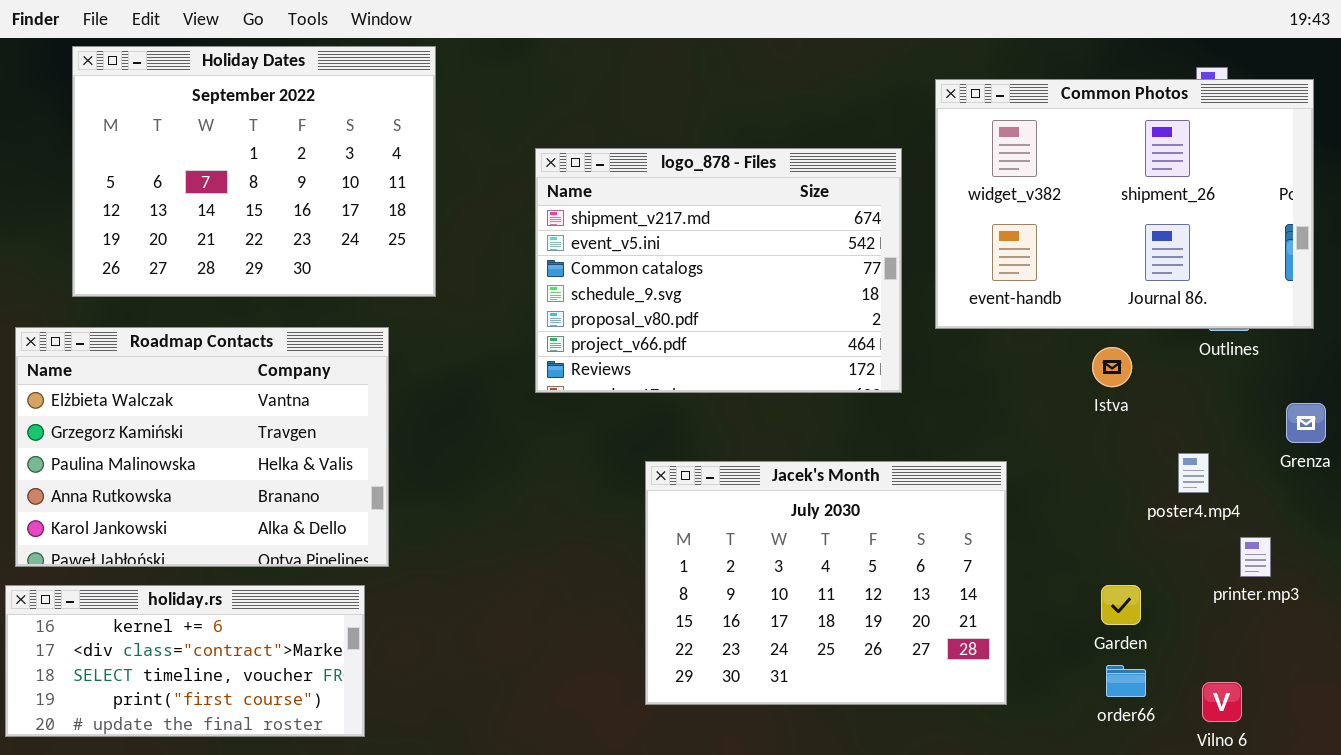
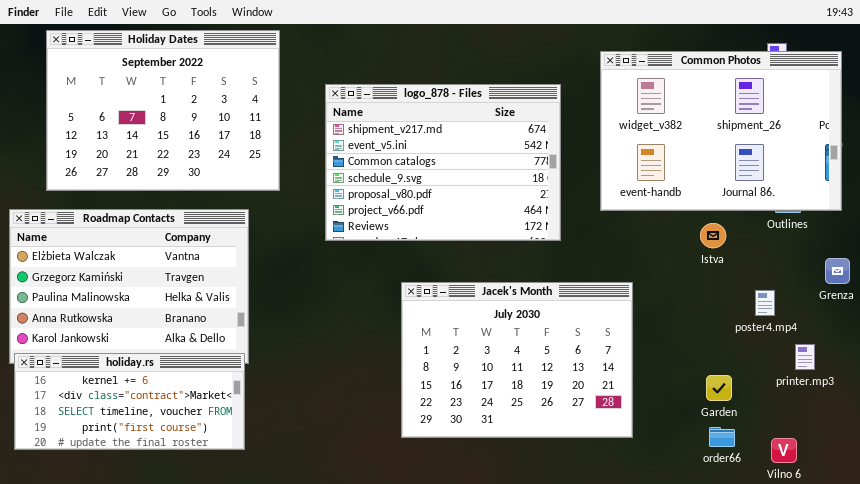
logo_878 - Files: [535,148,902,393] -> [325,84,561,241], moved
Jacek's Month: [645,461,1007,705] -> [401,282,633,438], moved
holiday.rs: [5,585,365,737] -> [14,353,245,450], moved

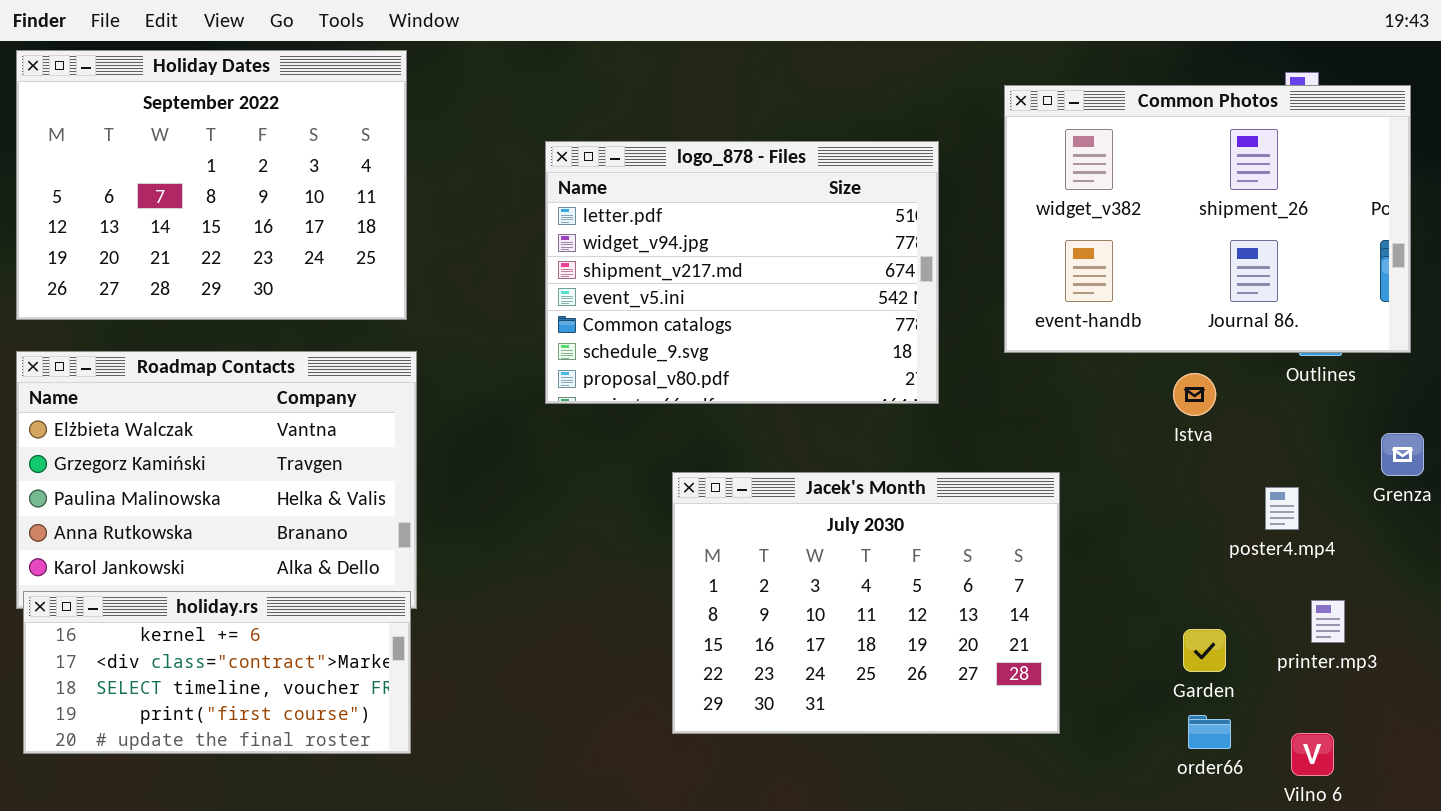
Holiday Dates: [46,30,280,191] -> [16,50,407,320], moved
logo_878 - Files: [325,84,561,241] -> [545,141,939,404], scrolled up 2 rows
printer.mp3: [795,344,815,370] -> [1311,600,1345,643], moved

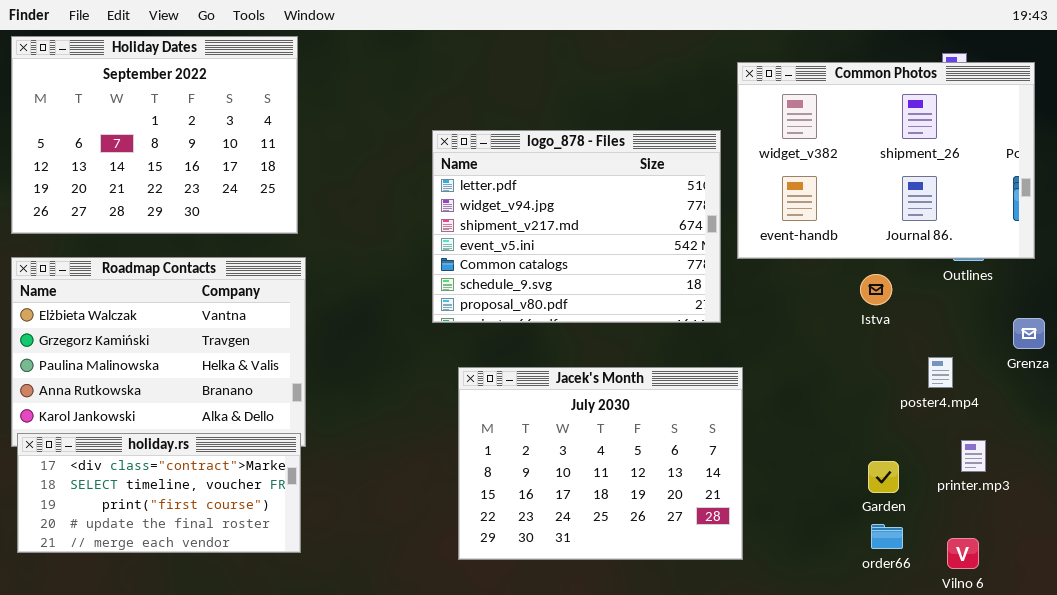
logo_878 - Files: [545,141,939,404] -> [432,130,721,323], moved
Jacek's Month: [672,472,1060,734] -> [458,367,743,560], moved
holiday.rs: [23,591,411,754] -> [17,433,301,553], scrolled down 1 row

